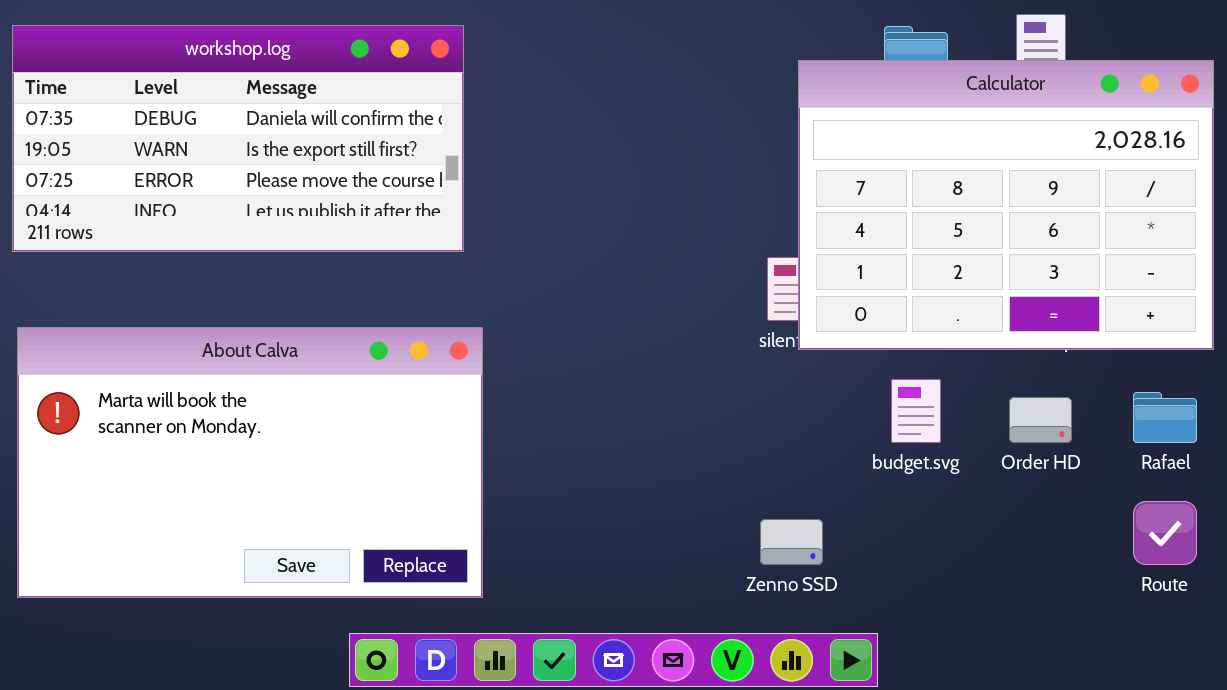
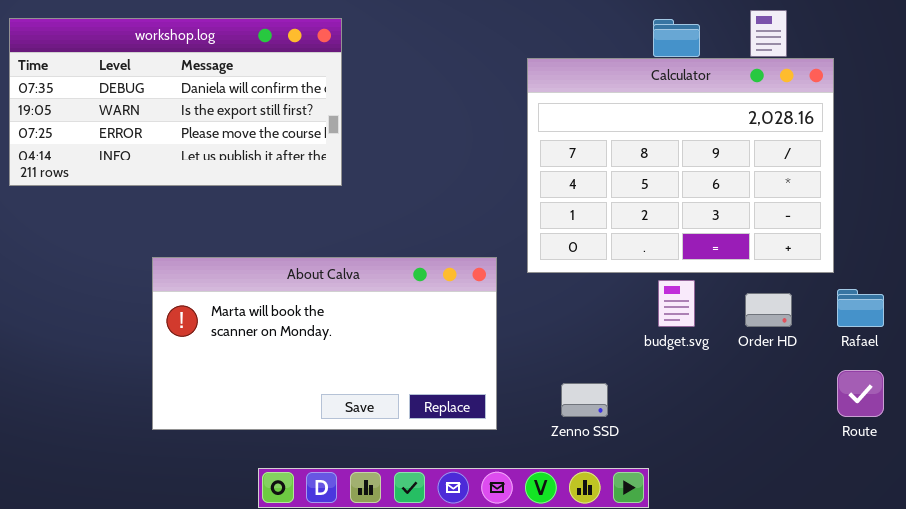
Calculator: [798,60,1214,350] -> [527,58,834,273], moved
About Calva: [17,327,483,598] -> [152,257,497,430], moved, resized

